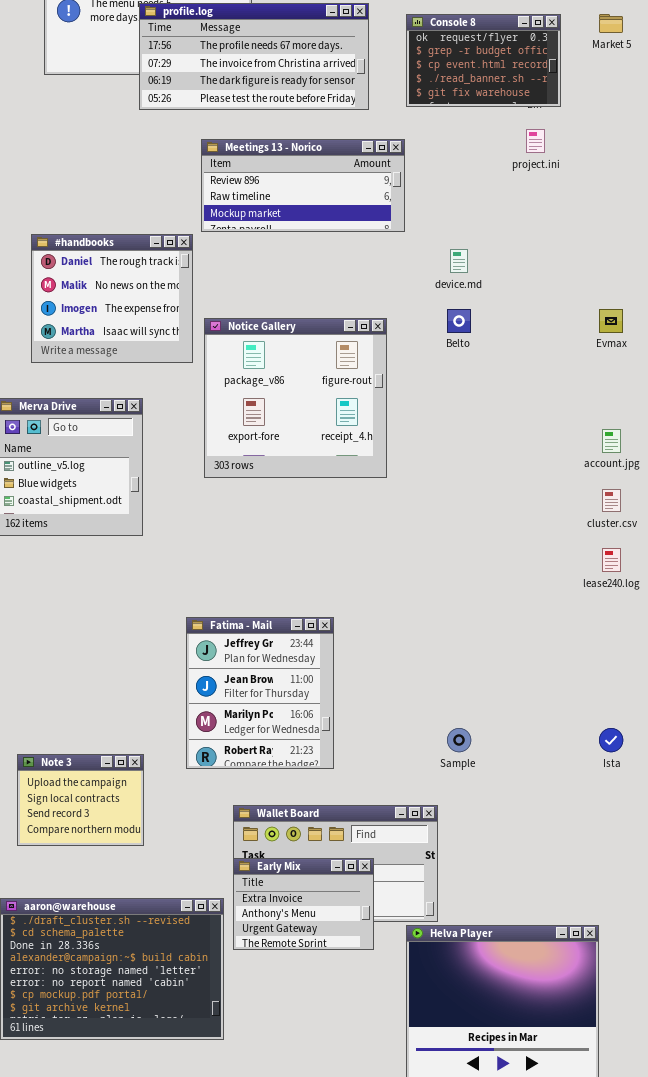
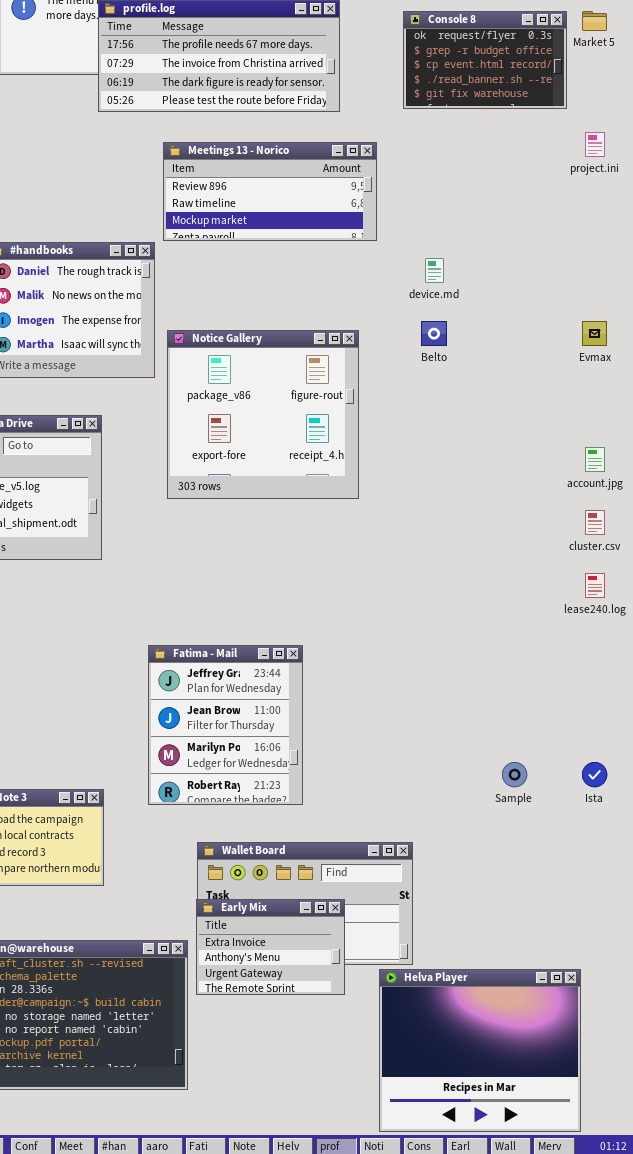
Console 8: [406,14,561,107] -> [403,11,567,109], moved
project.ini: [526,129,545,153] -> [585,132,605,157], moved
Sample: [447,728,471,752] -> [502,762,527,787], moved

